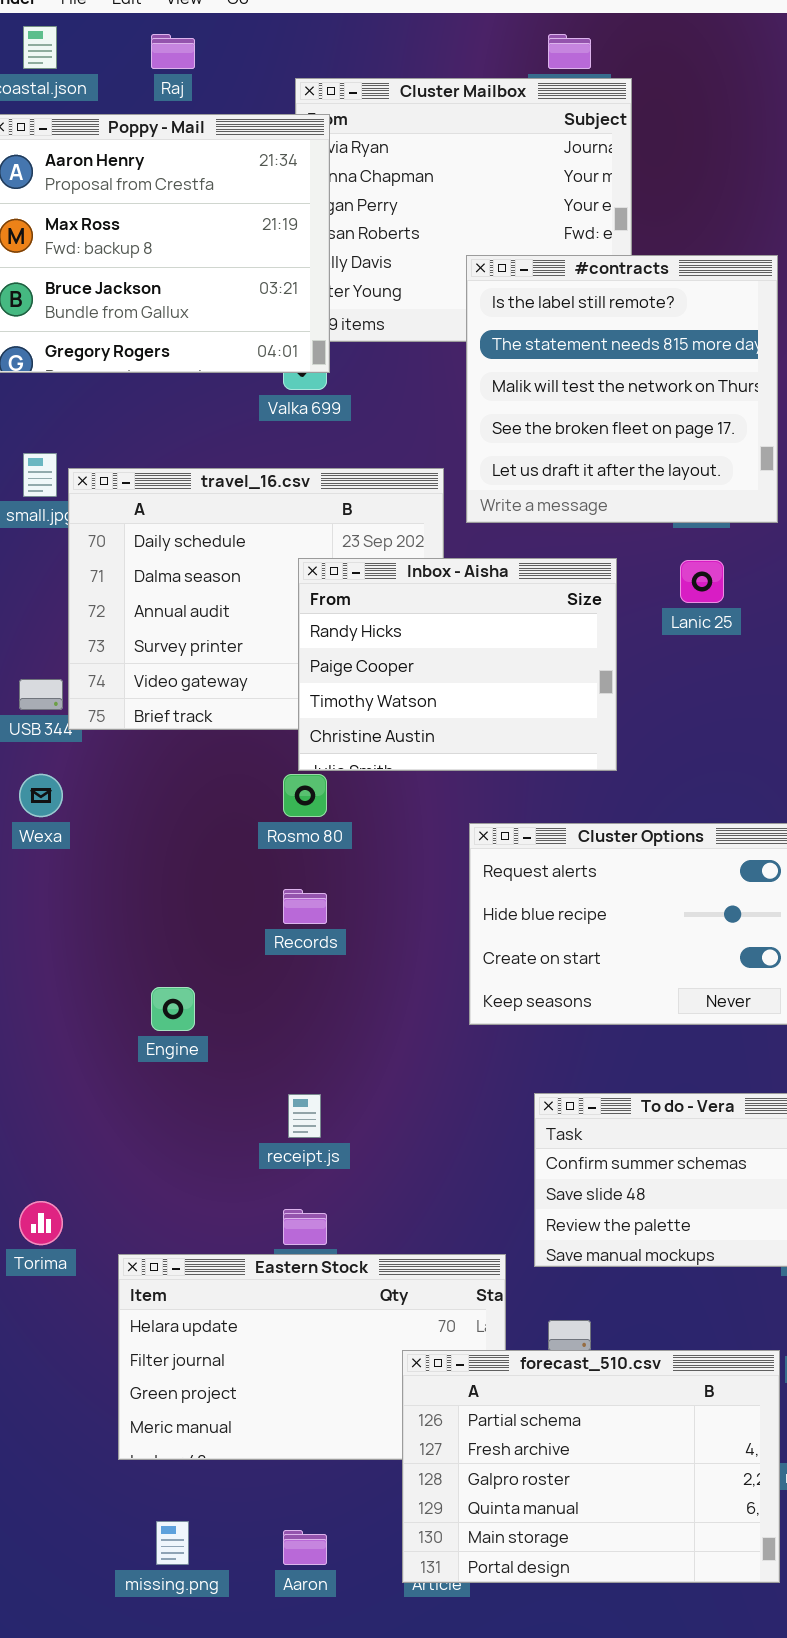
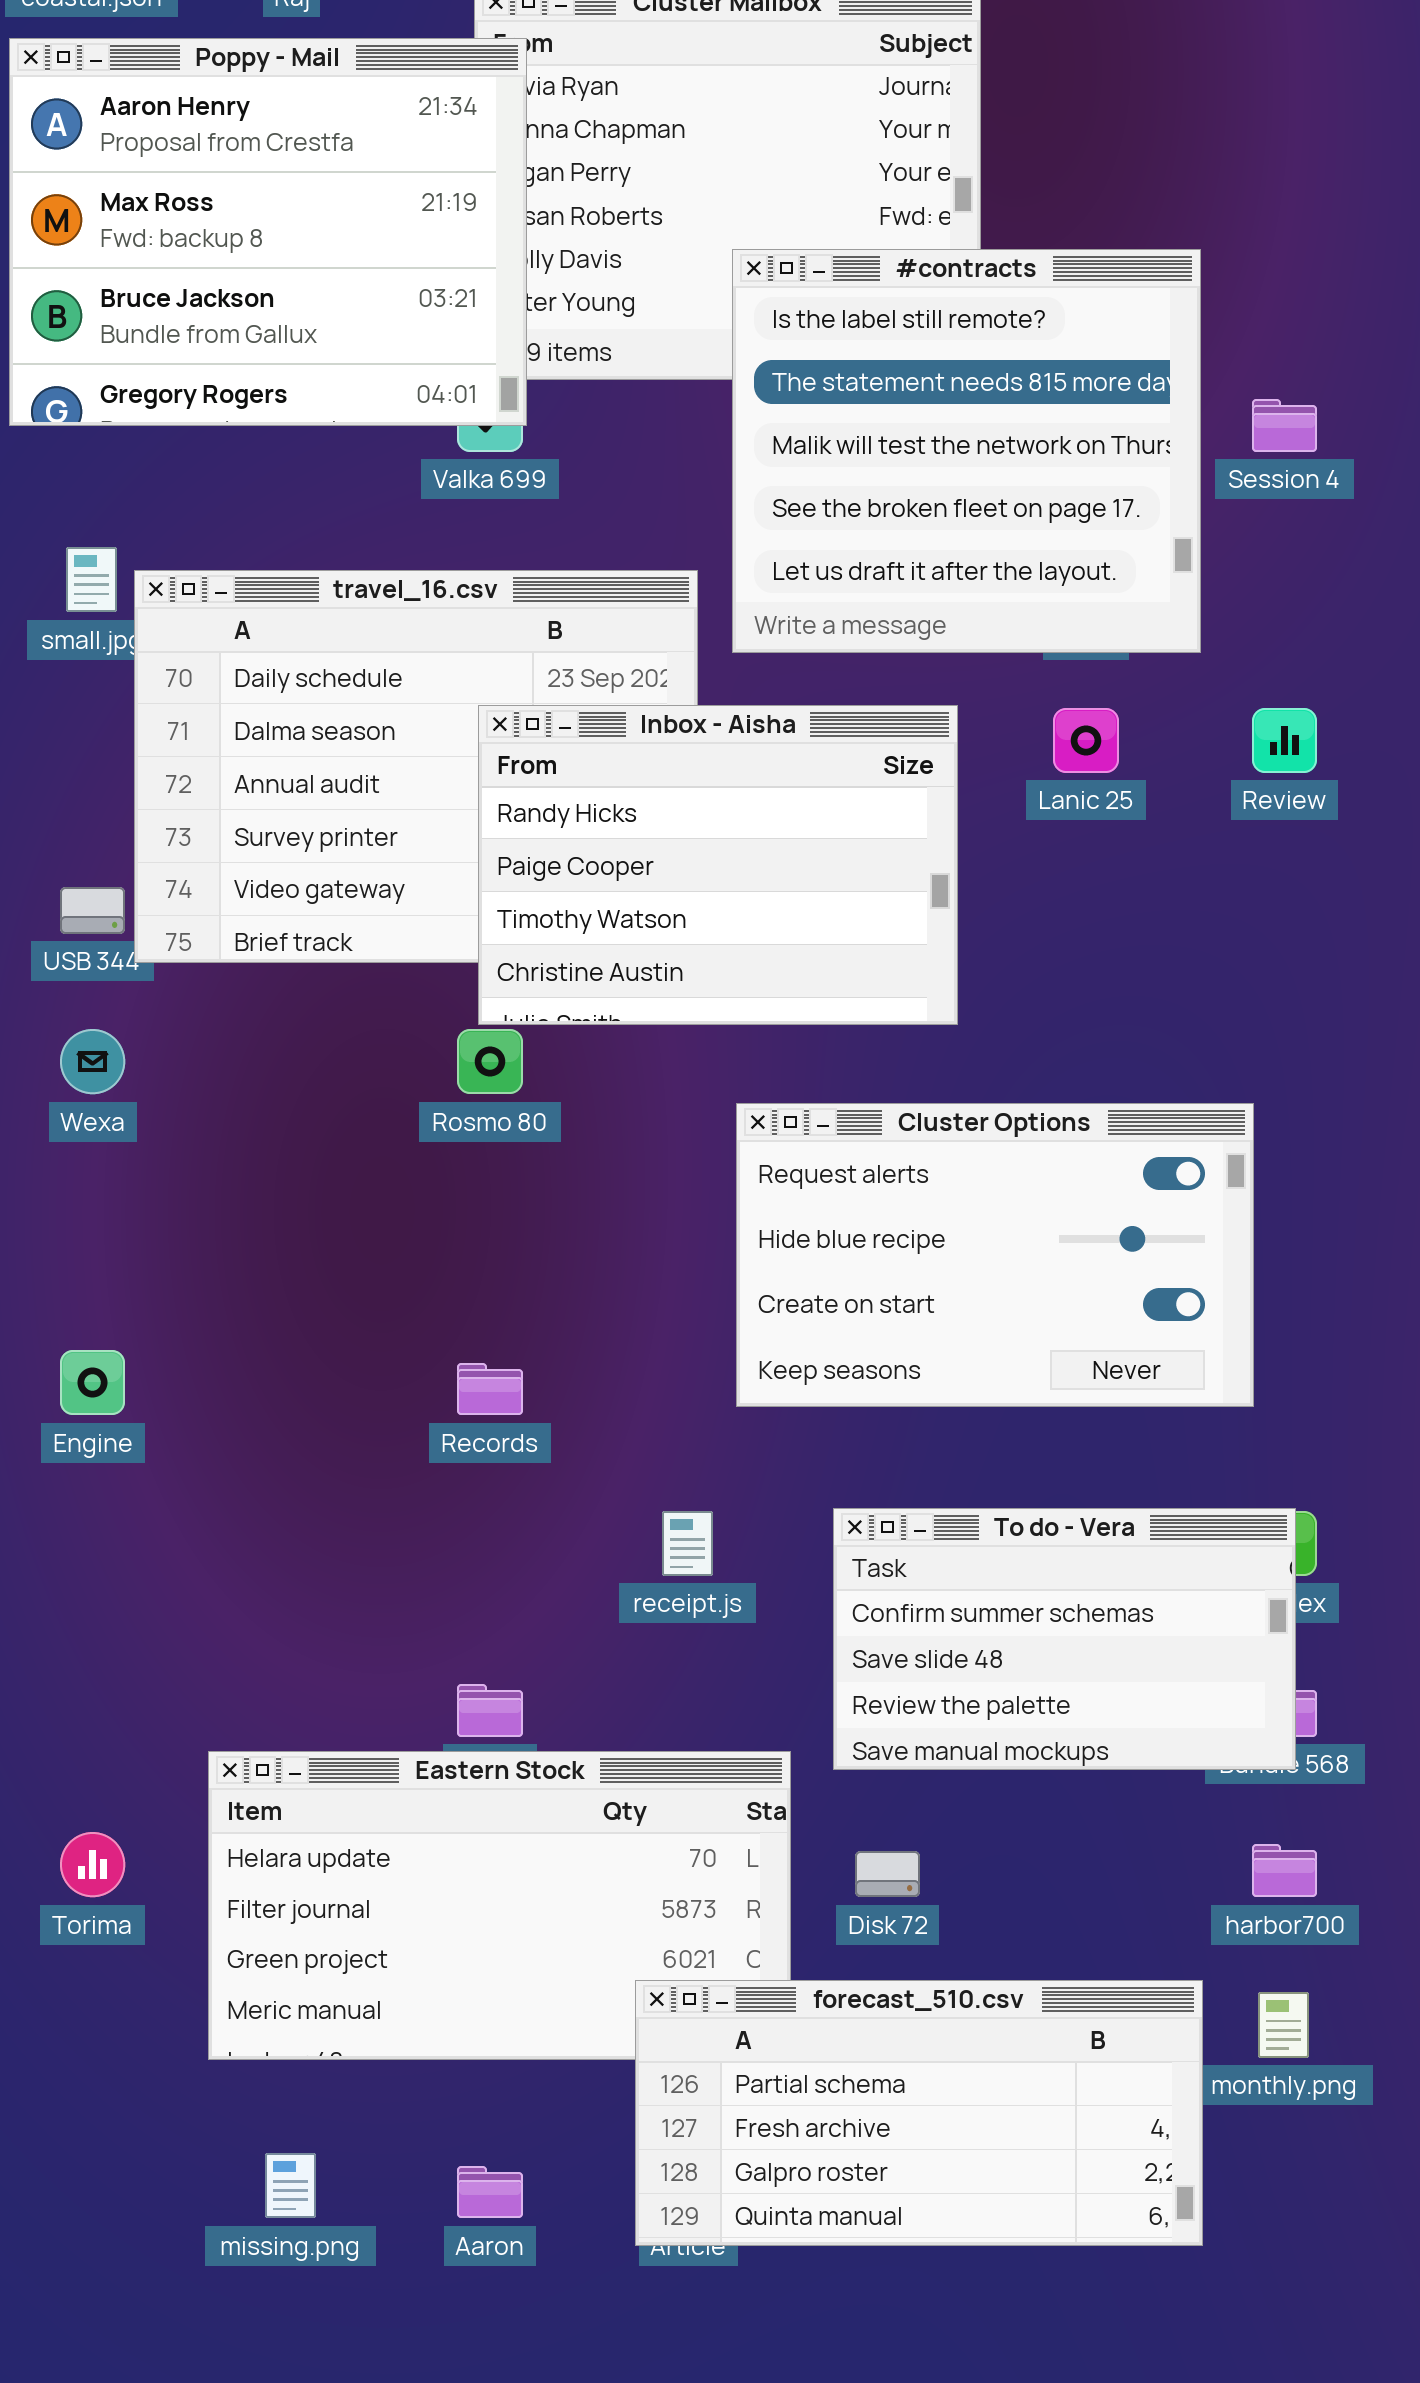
Records: [283,889,327,924] -> [457,1363,523,1415], moved
Engine: [151,987,195,1031] -> [60,1350,125,1415], moved
receipt.js: [288,1094,321,1138] -> [662,1511,713,1576], moved
Torima: [19,1201,63,1245] -> [60,1832,125,1897], moved
forecast_510.csv: [402,1350,780,1583] -> [635,1980,1203,2246], resized

